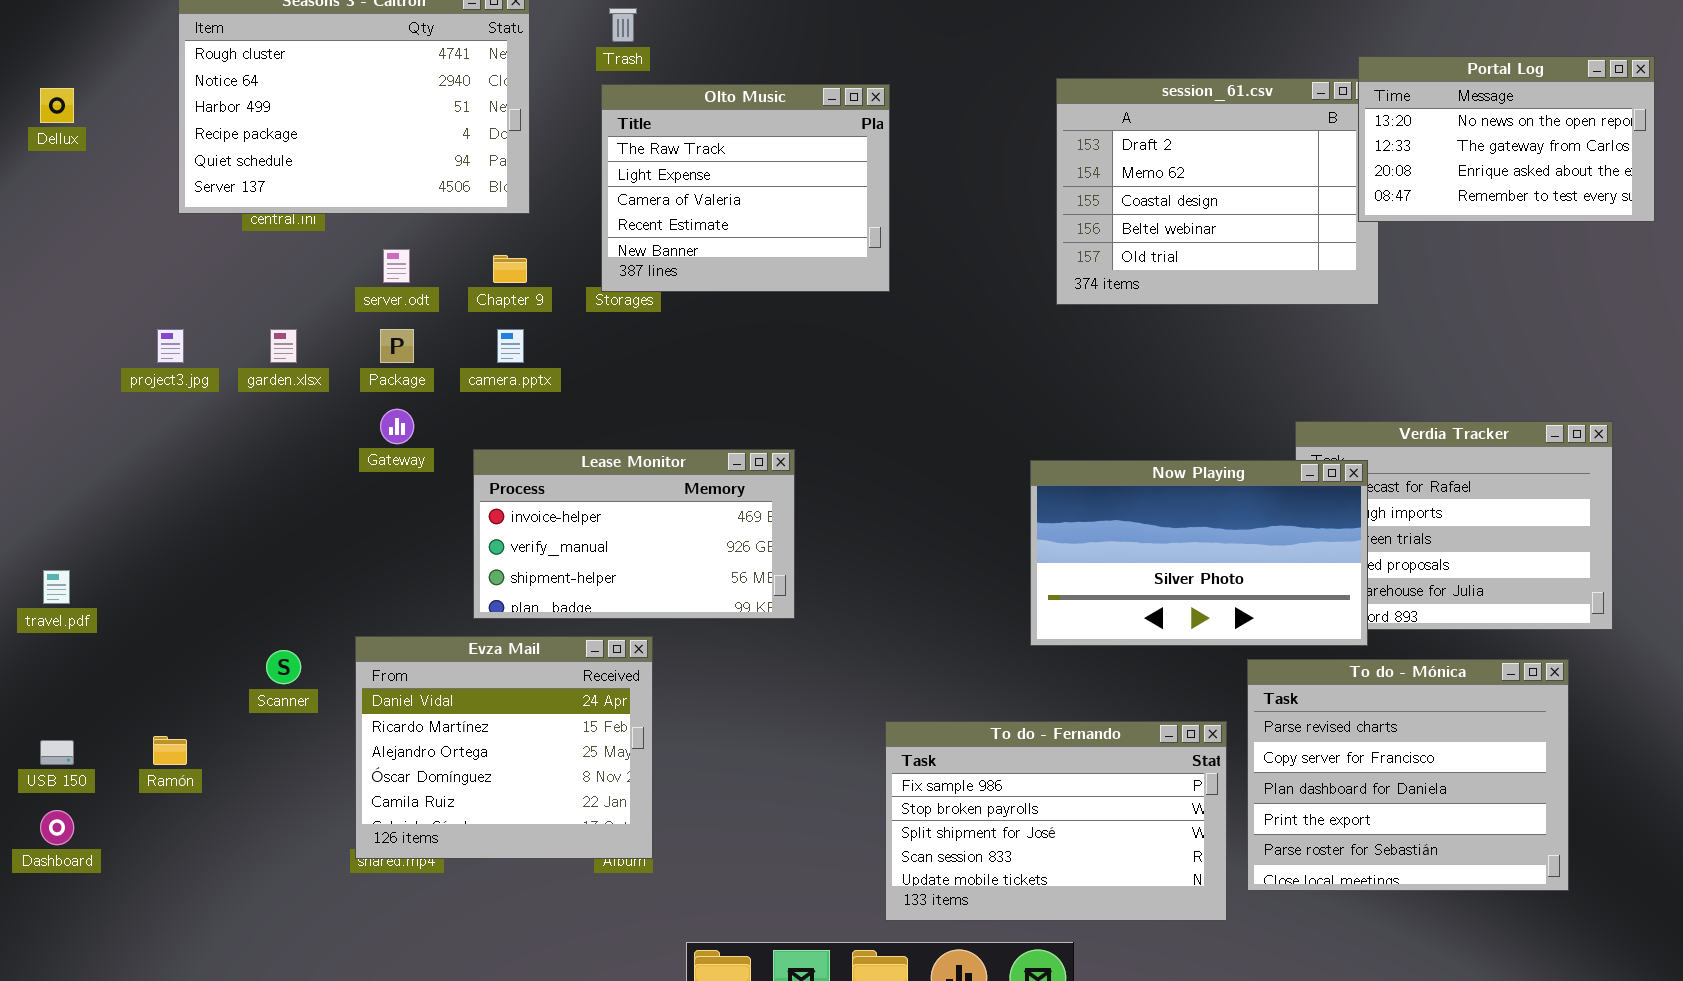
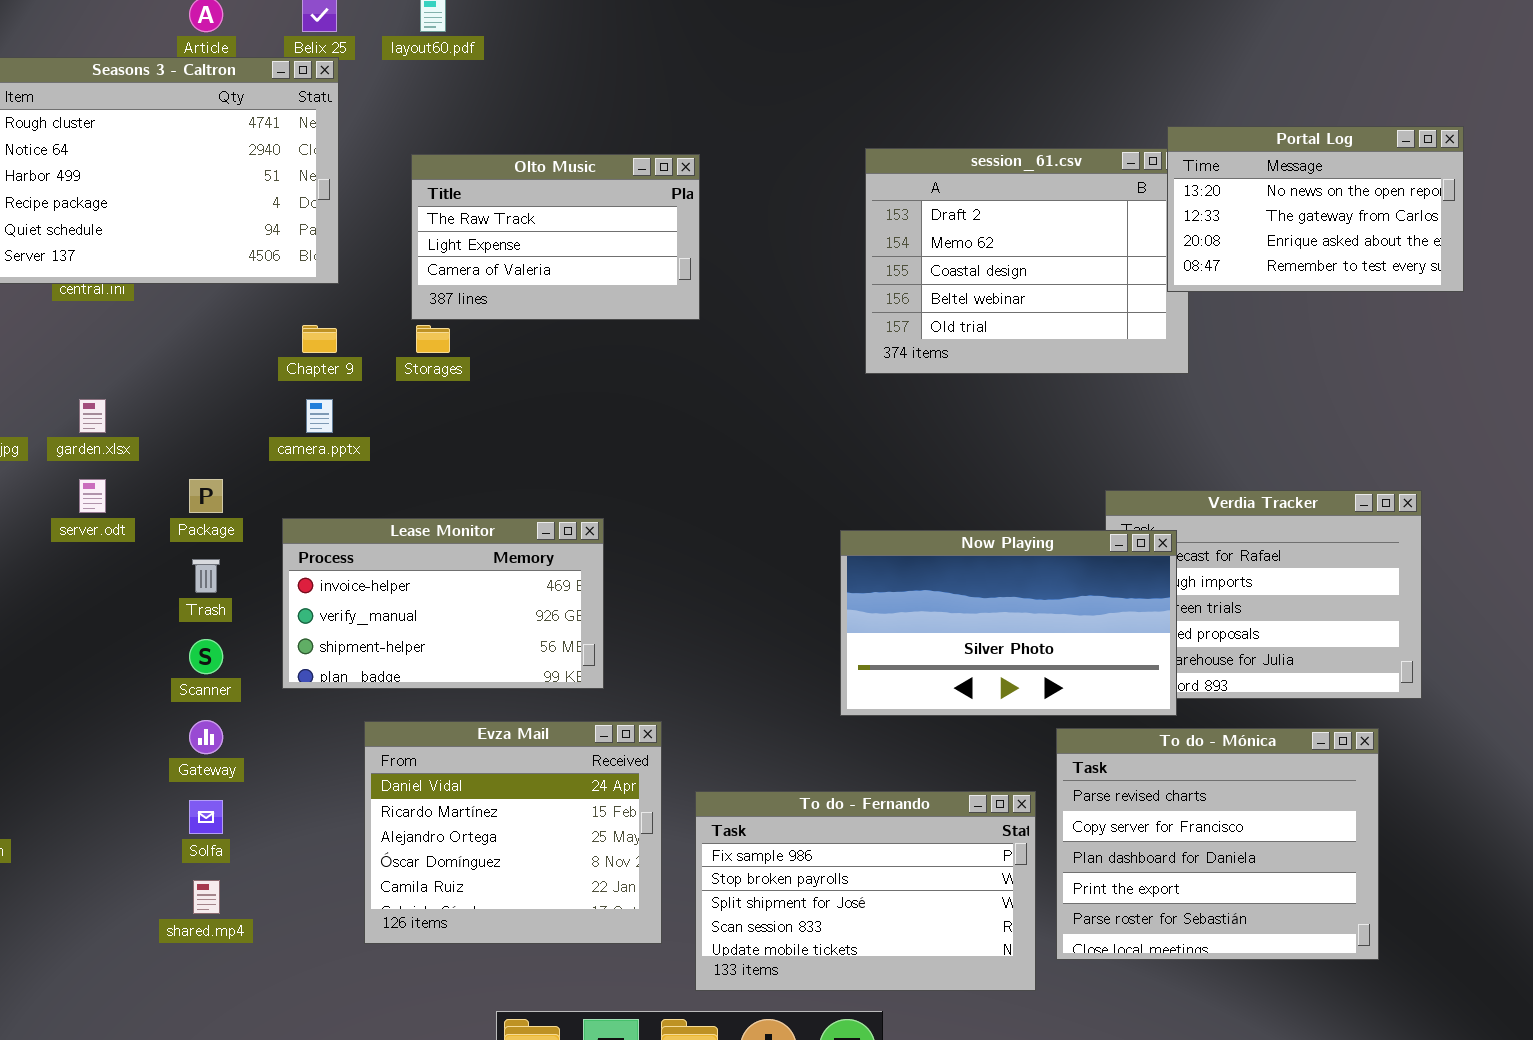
Trash: [609,8,637,42] -> [192,559,220,593], moved
Olto Music: [601,84,890,292] -> [411,154,700,320], resized
server.odt: [383,249,410,283] -> [79,479,106,513], moved
Package: [380,329,414,363] -> [189,479,223,513], moved
Gateway: [380,409,414,444] -> [189,720,223,754], moved
Evza Mail: [355,636,653,859] -> [364,721,662,944], moved
Scanner: [266,650,301,684] -> [189,639,223,674], moved

